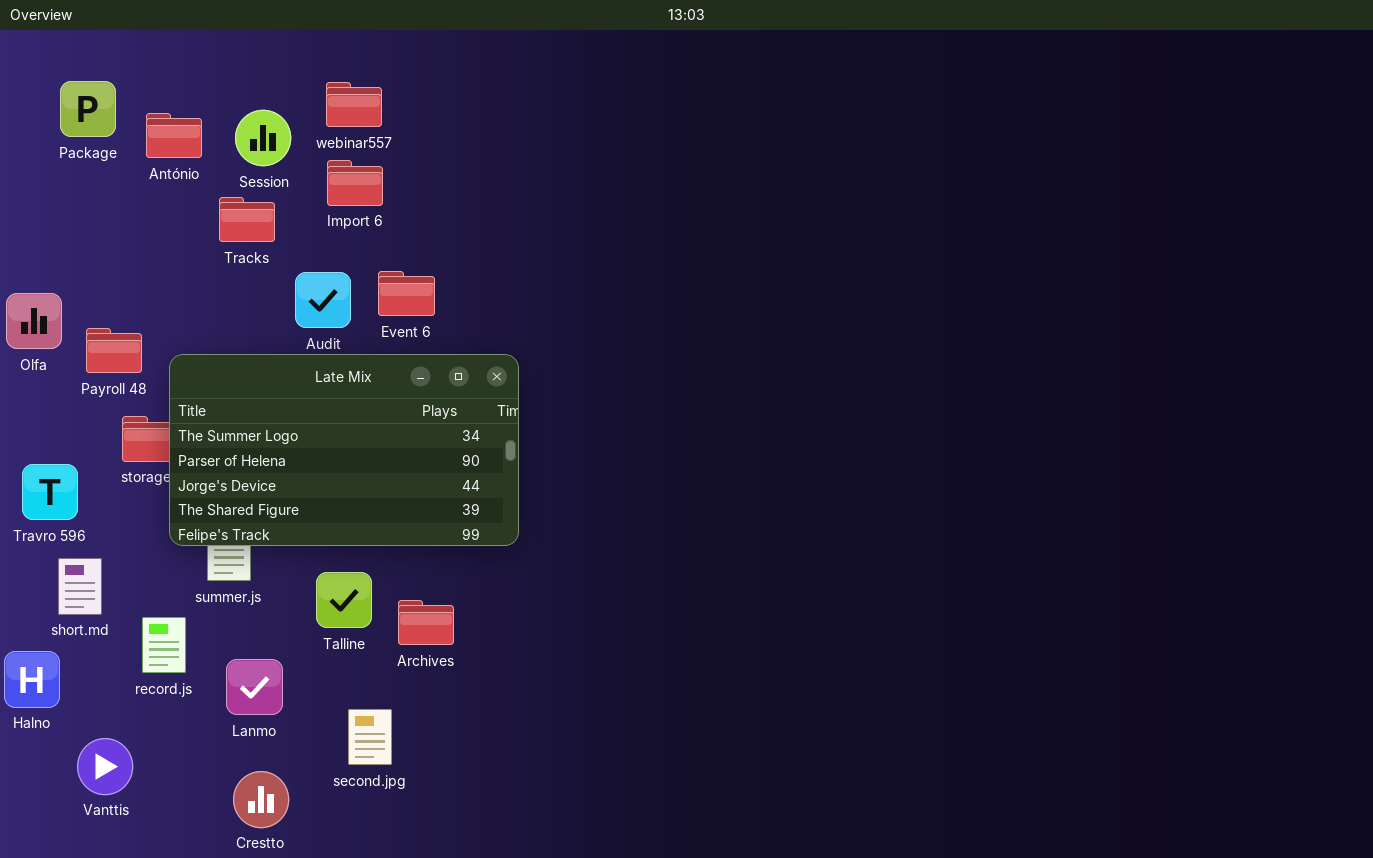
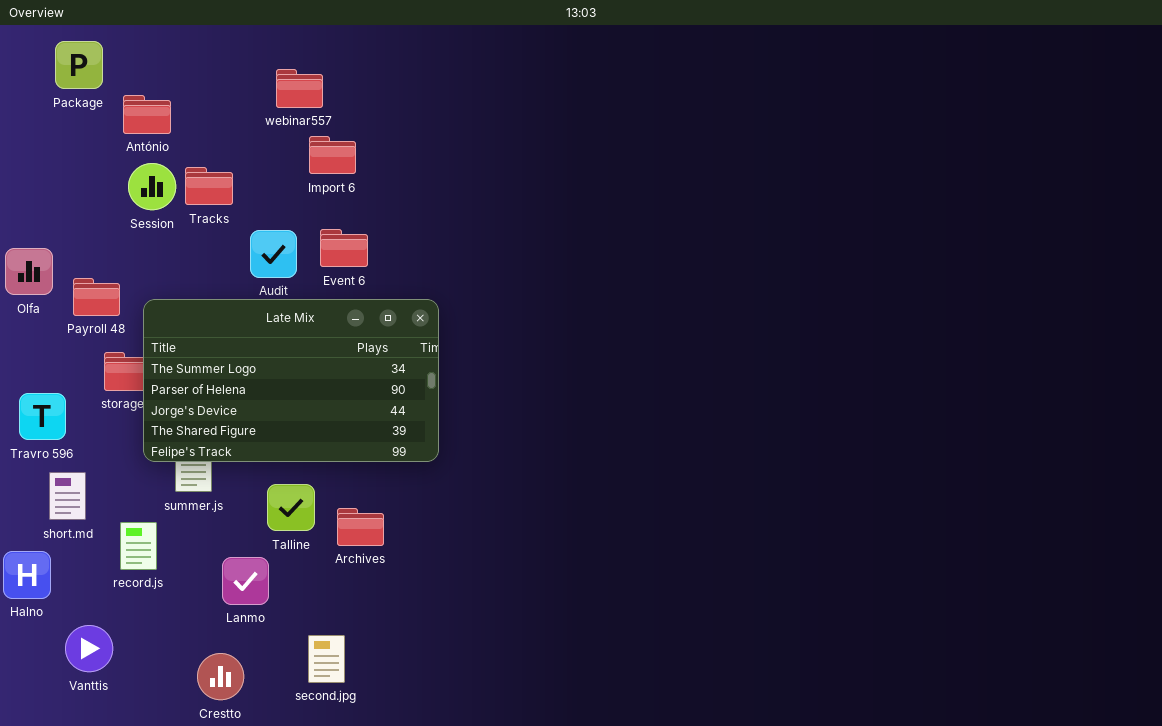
Package: [60,81,116,137] -> [55,41,103,89], moved
Session: [235,110,291,166] -> [128,163,176,210], moved
Import 6: [327,160,383,206] -> [309,136,356,174], moved
Lanmo: [226,659,283,715] -> [222,557,269,605], moved
second.jpg: [348,709,392,765] -> [308,635,345,683], moved

